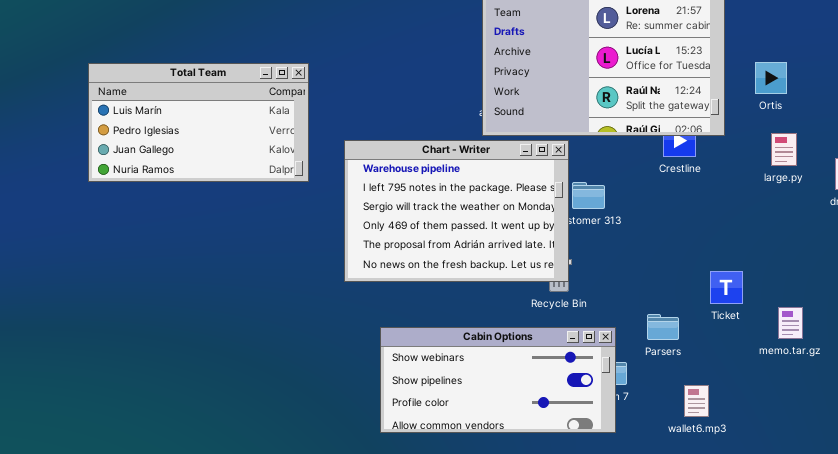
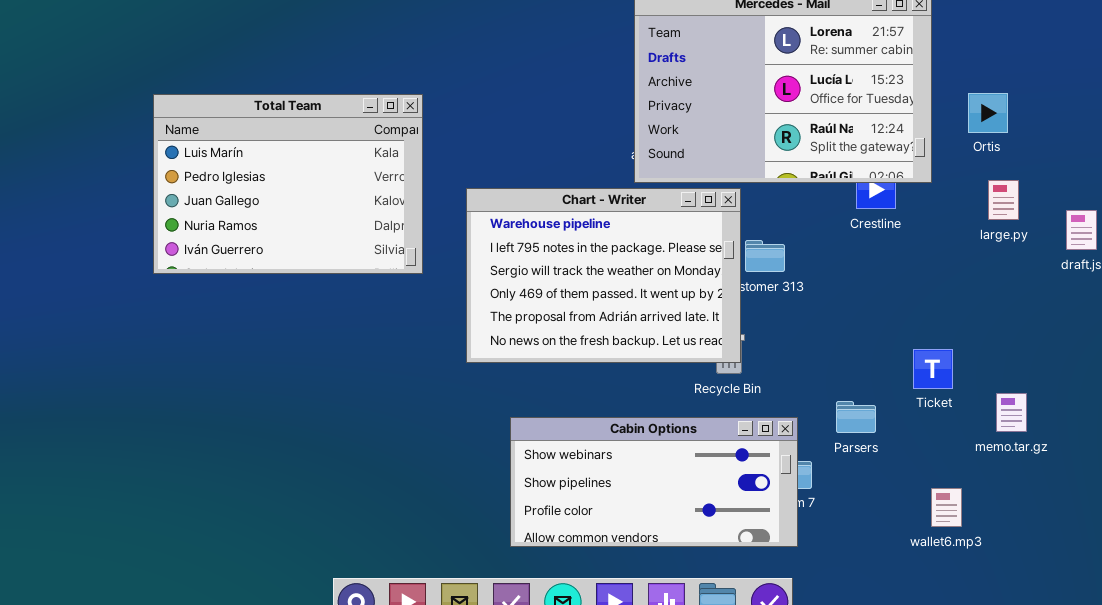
Total Team: [88,63,309,182] -> [153,94,423,274], resized
wallet6.mp3: [684,385,709,417] -> [931,488,962,527], moved

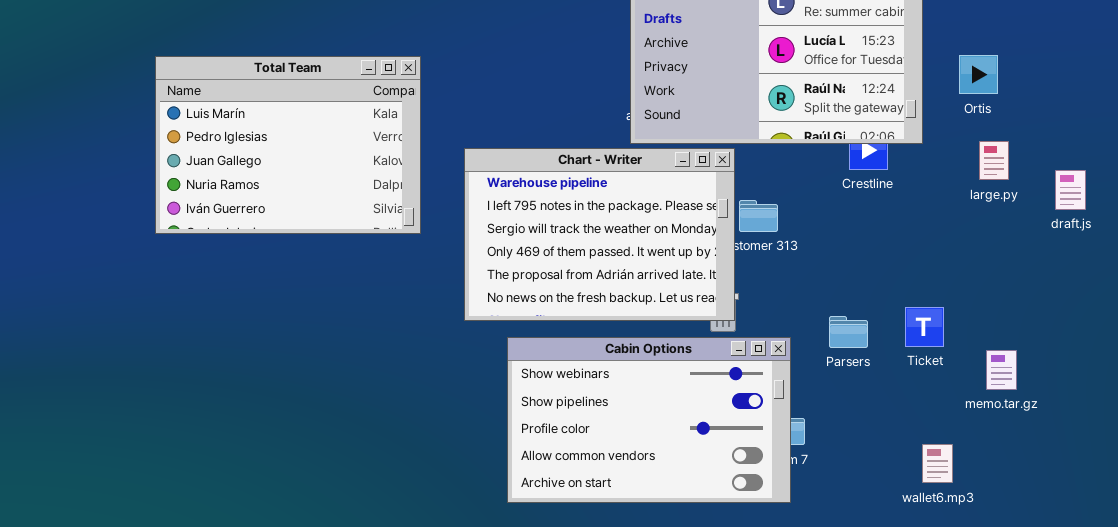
Parsers: [836,401,876,433] -> [829,316,868,348], moved
Cabin Options: [510,417,798,547] -> [507,337,791,503], resized

